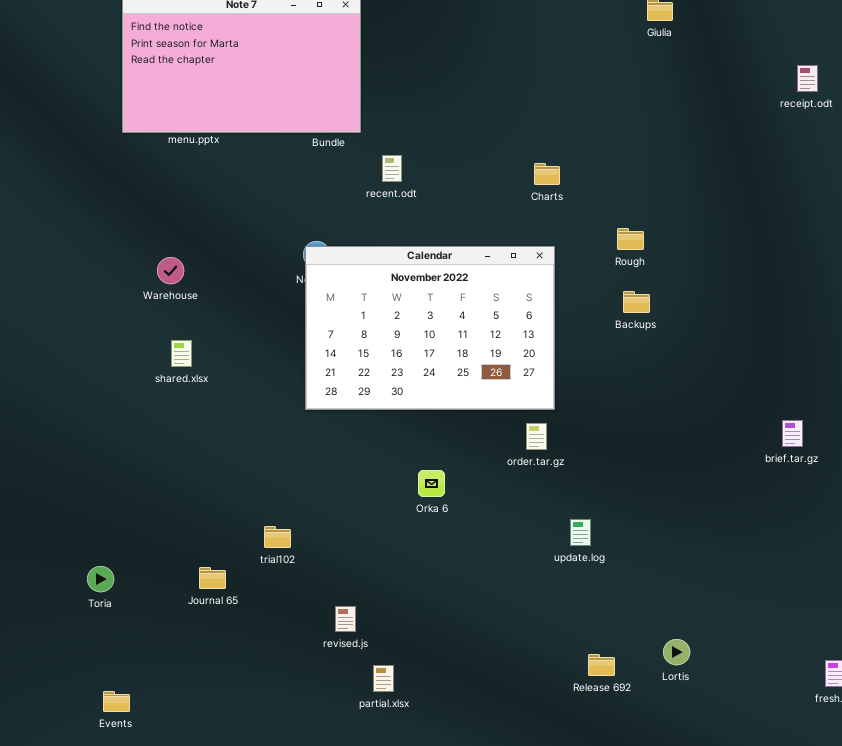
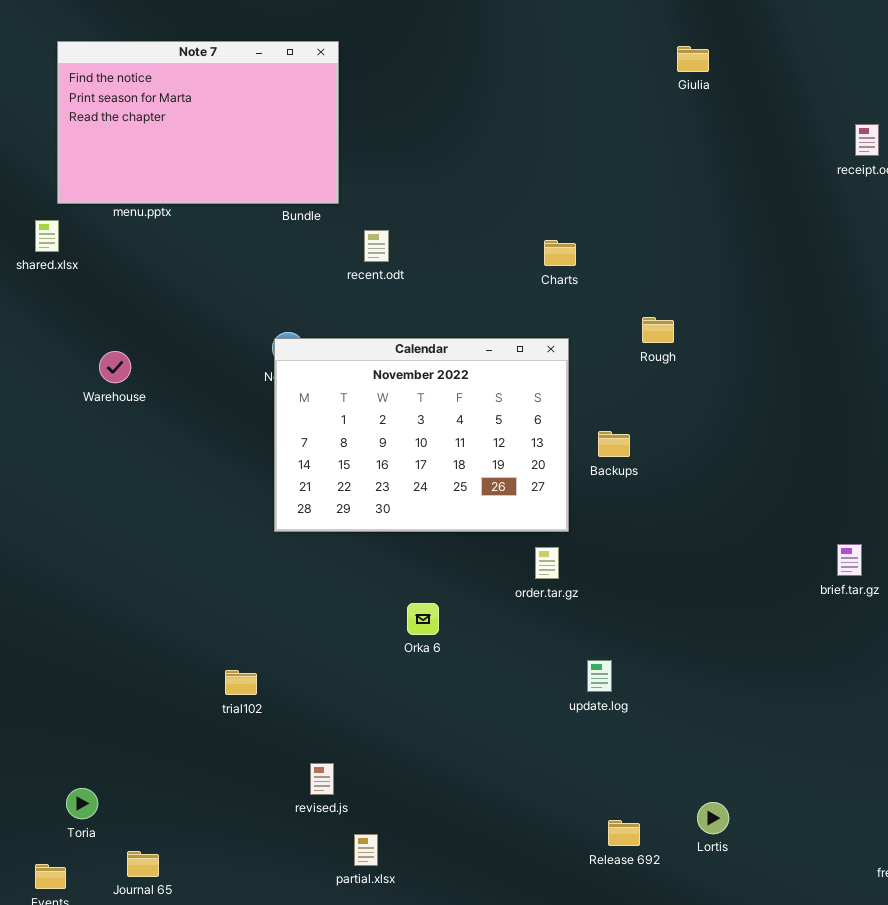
Backups: [623,291,650,313] -> [598,431,630,457], moved
shared.xlsx: [171,340,192,367] -> [35,220,59,252], moved
Toria: [87,566,114,592] -> [66,788,98,819], moved
Journal 65: [199,567,226,589] -> [127,851,159,877], moved

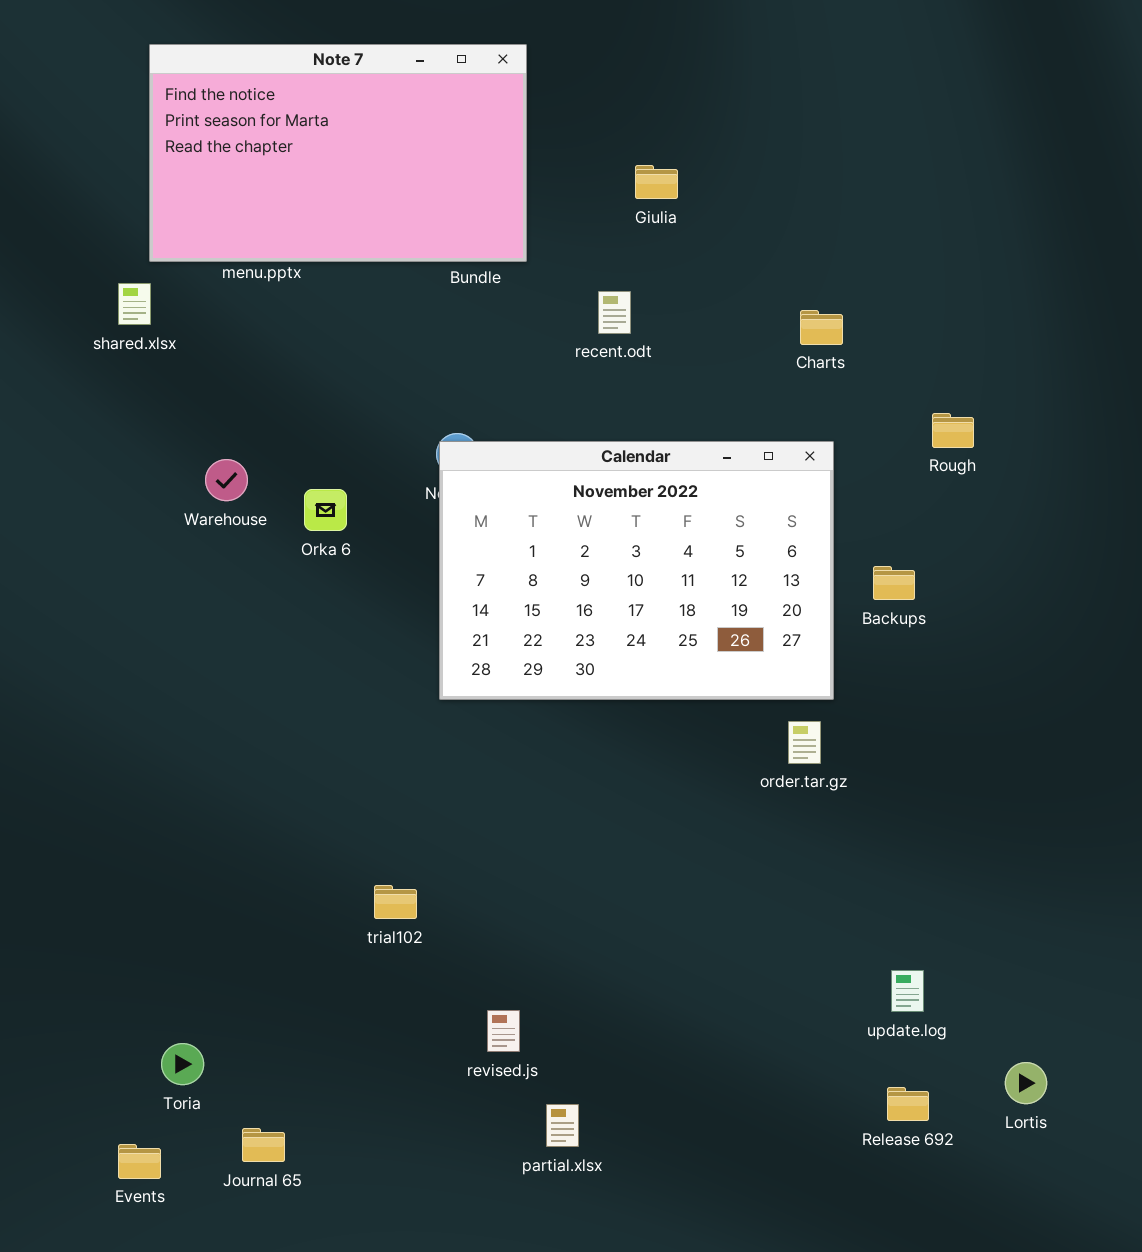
Giulia: [677,46,709,72] -> [635,165,678,199], moved
recent.odt: [364,230,389,262] -> [598,291,631,334], moved
Orka 6: [407,603,439,635] -> [304,489,347,531], moved
update.log: [587,660,612,692] -> [891,970,924,1012], moved

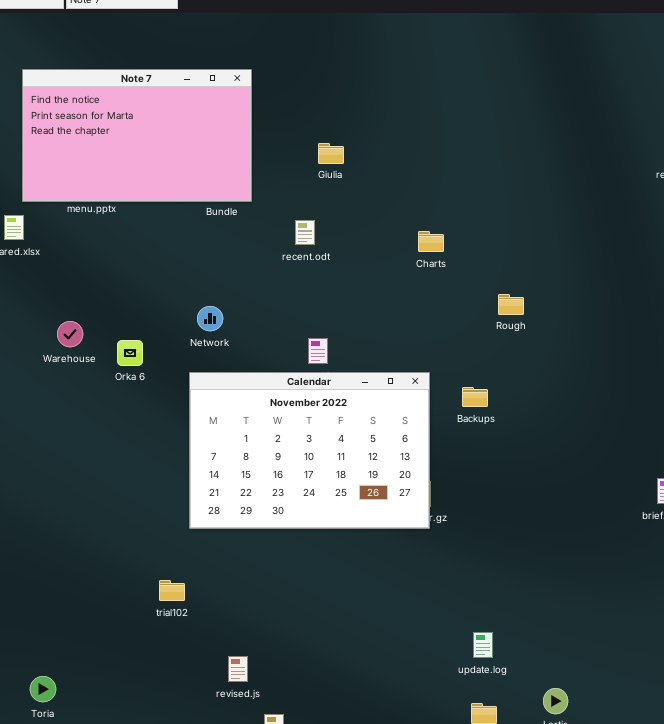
Calendar: [439,441,834,700] -> [189,372,430,529], moved

